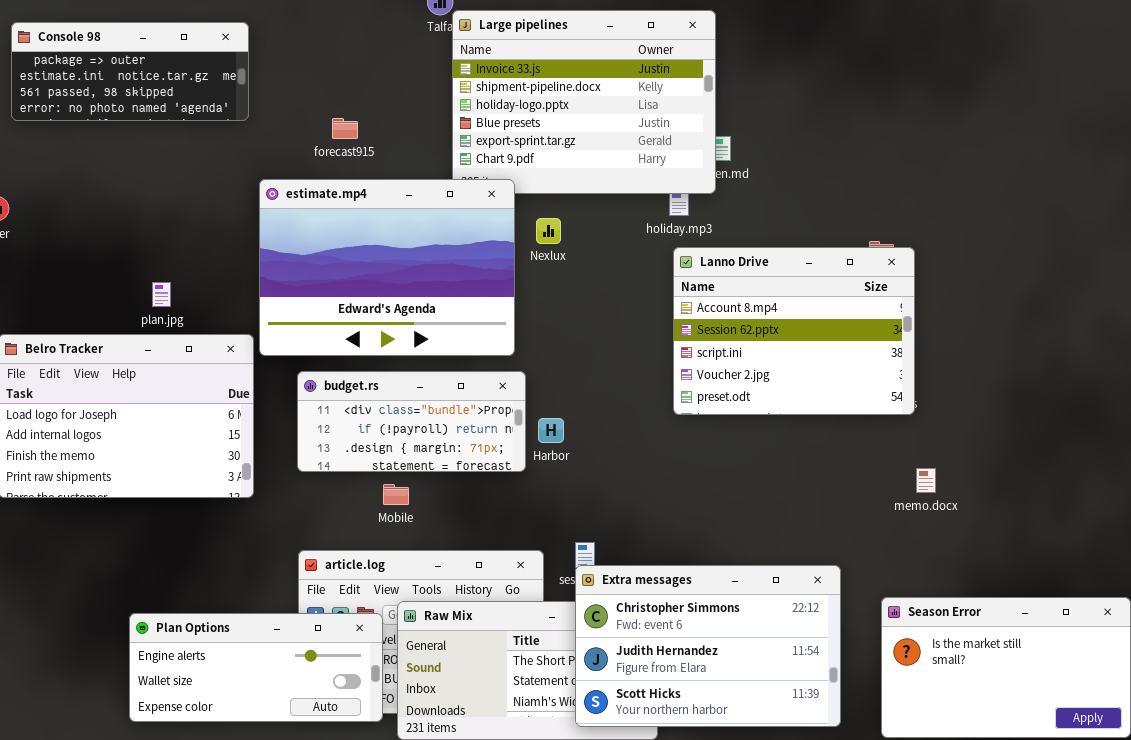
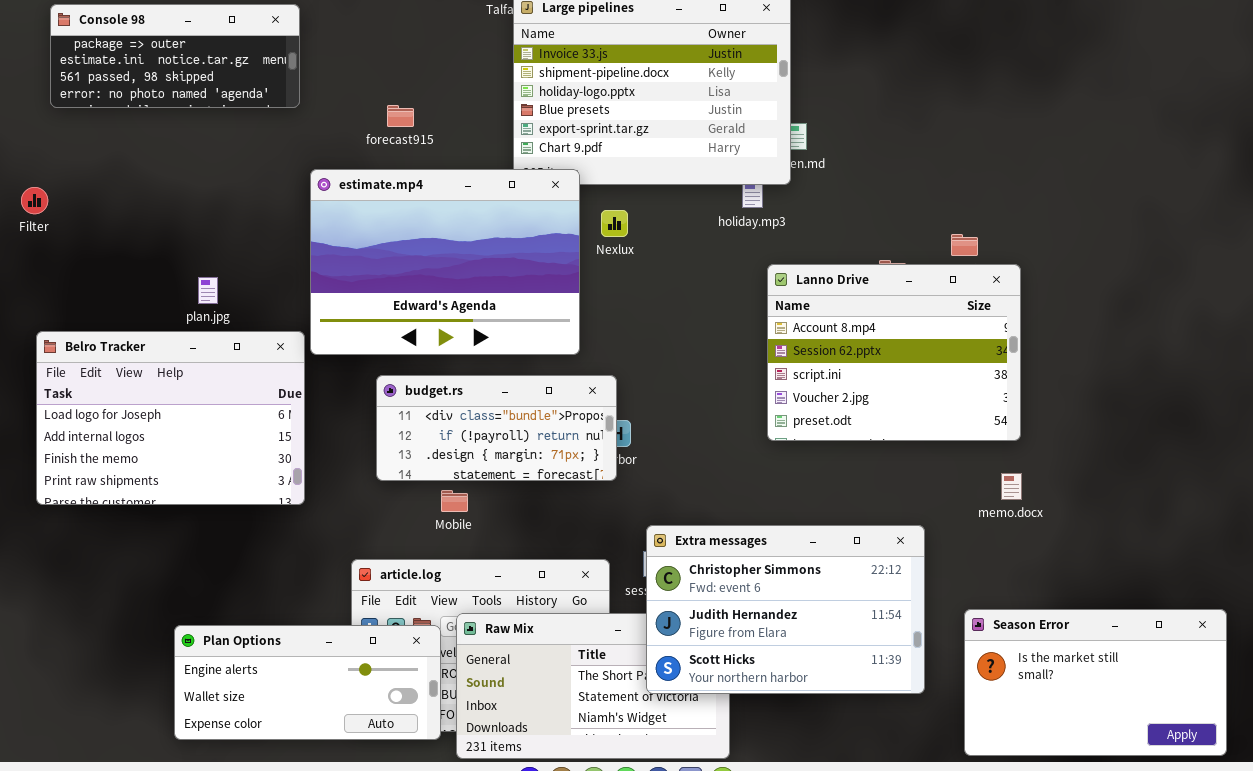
Lanno Drive: [673,247,915,415] -> [767,264,1021,441], moved
budget.rs: [297,371,526,472] -> [376,375,617,481], moved
Extra messages: [575,565,841,727] -> [646,525,925,694], moved

